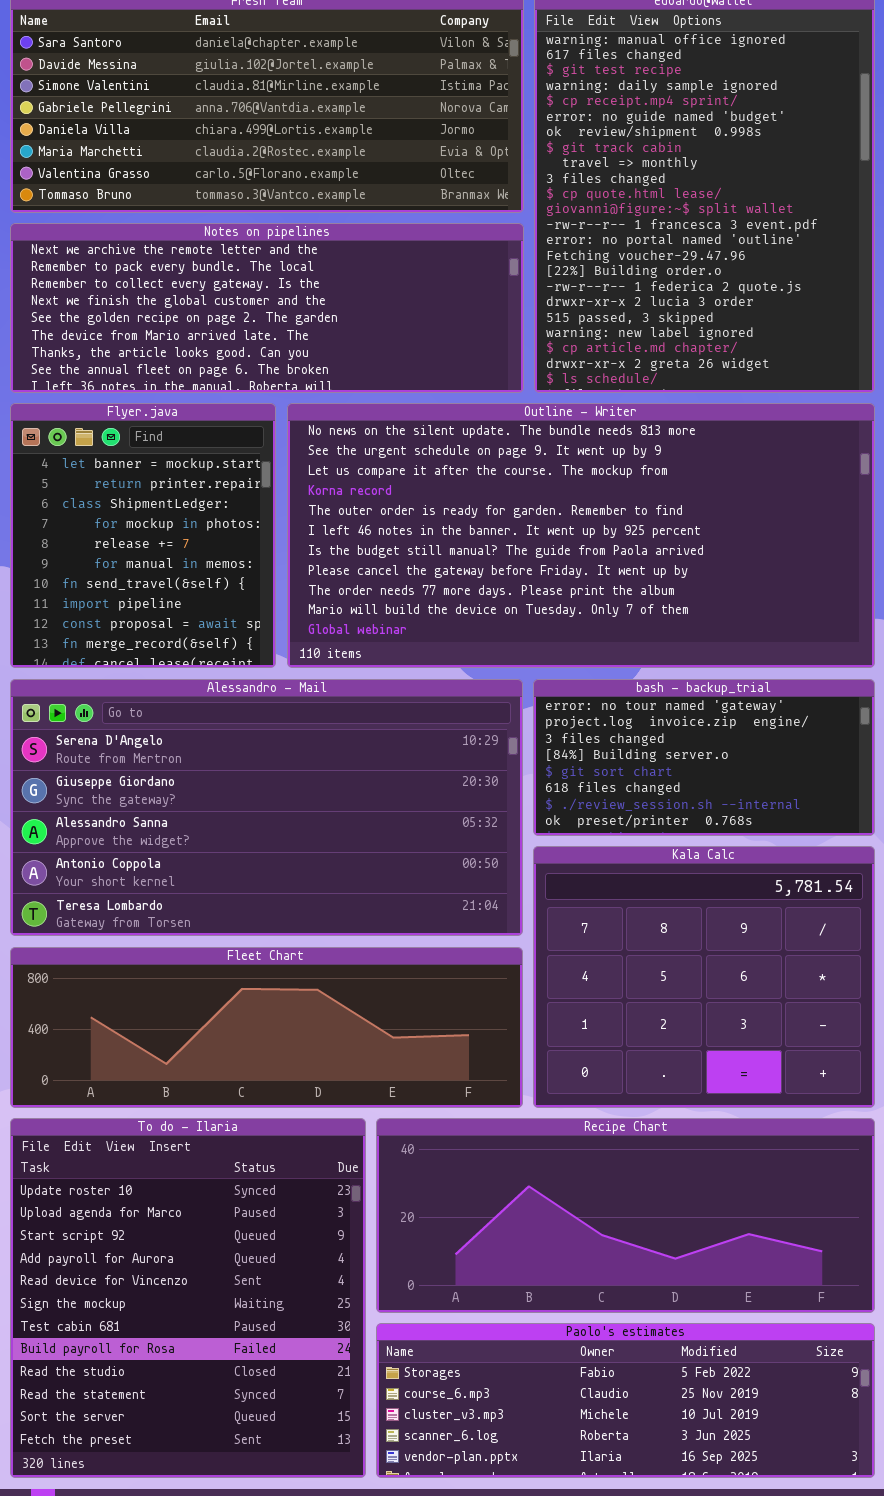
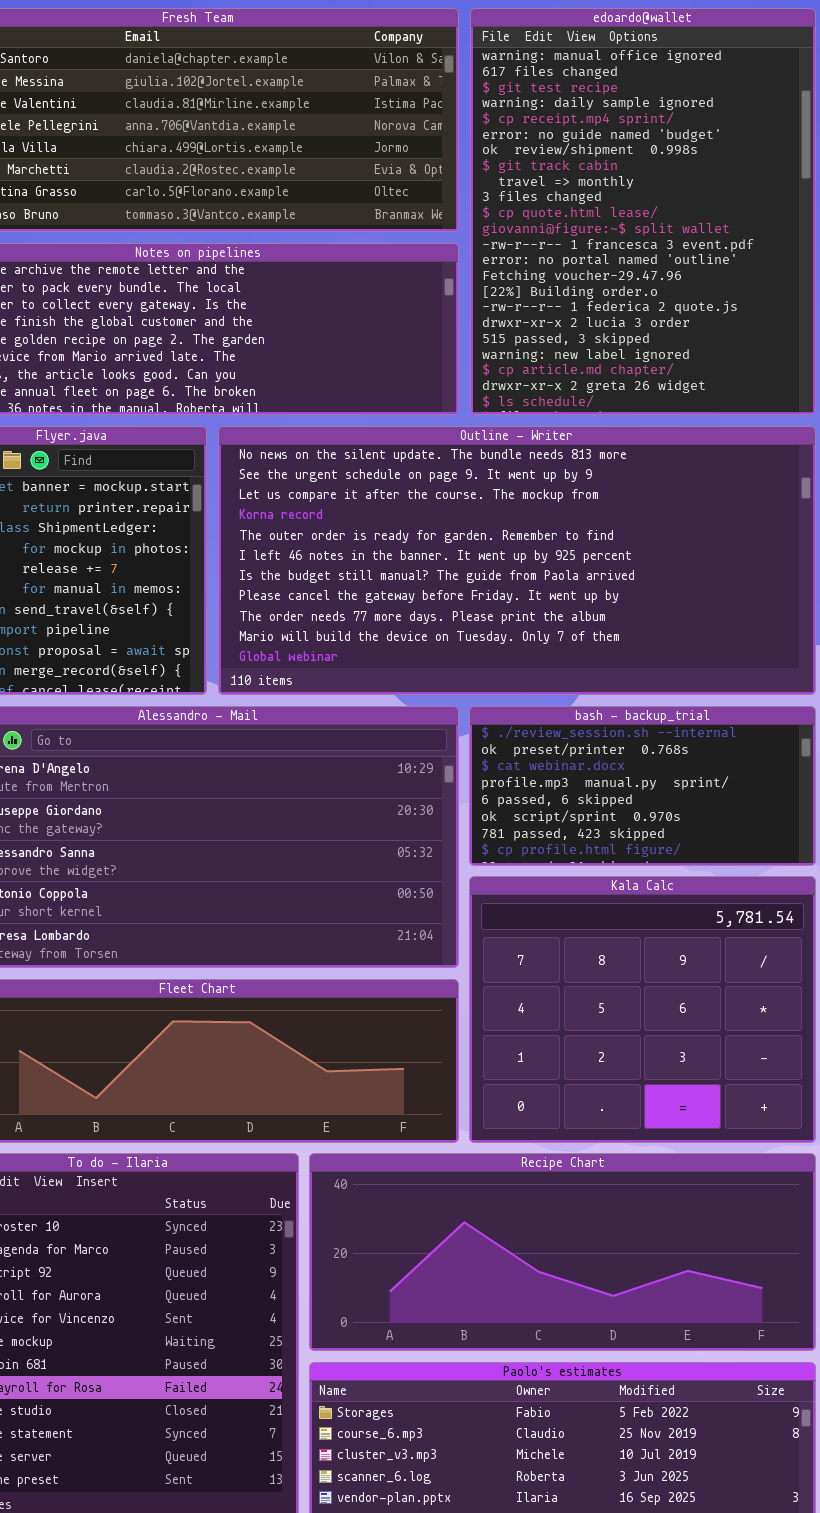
bash - backup_trial: [533,679,875,836] -> [469,706,816,866], scrolled down 6 rows

